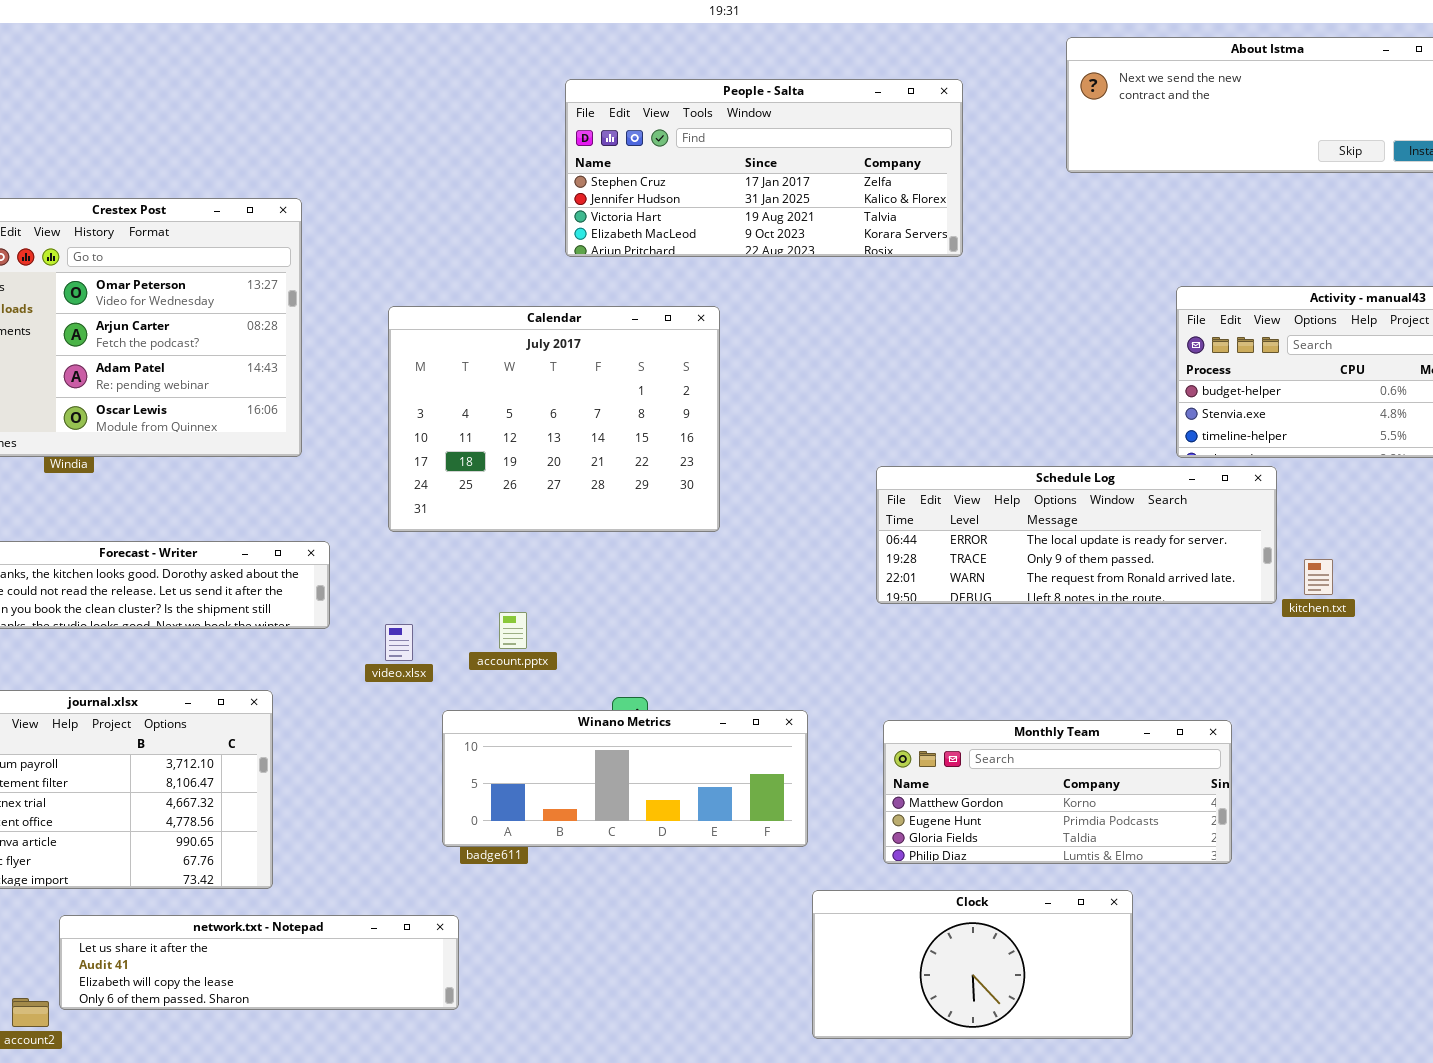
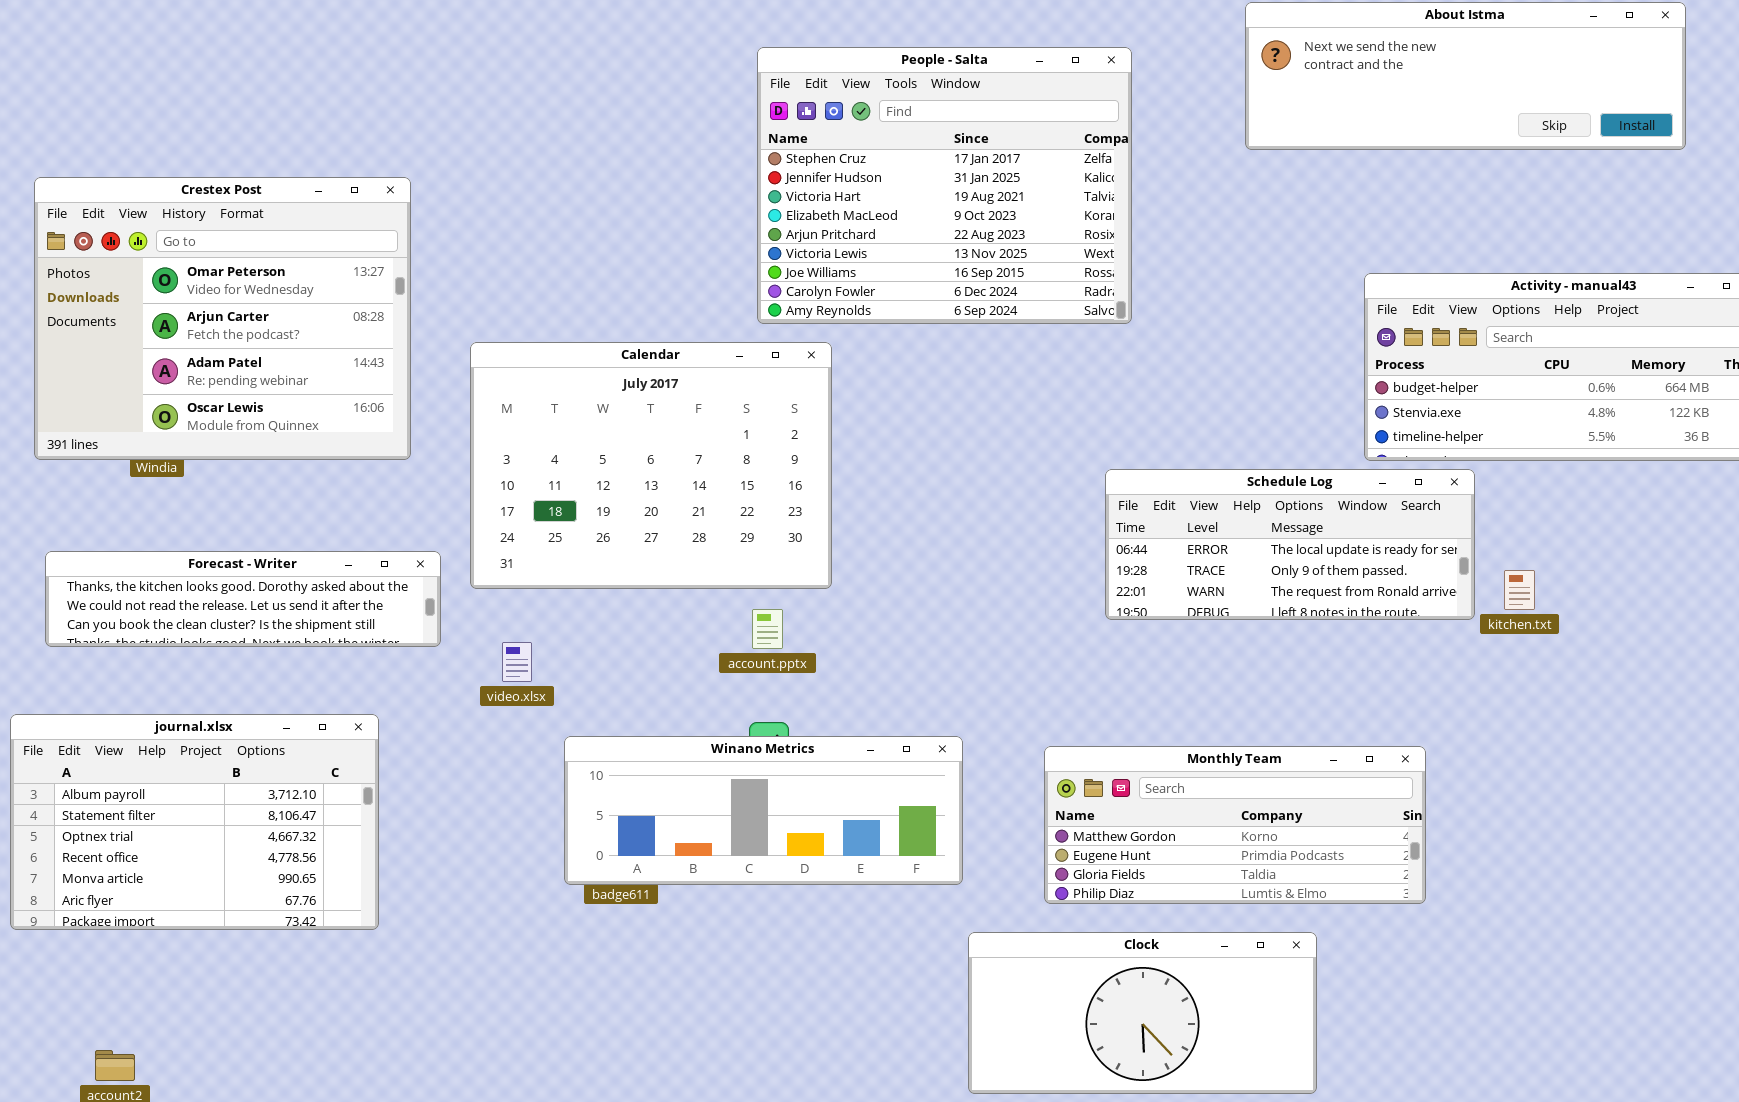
People - Salta: [565,79,963,257] -> [757,47,1132,324], resized
Calendar: [388,306,720,532] -> [470,342,832,589], moved
Schedule Log: [876,466,1277,604] -> [1105,469,1475,620], resized
account.pptx: [499,612,527,649] -> [752,609,783,649], moved
network.txt - Notepad: [59,915,459,1010] -> none, closed

